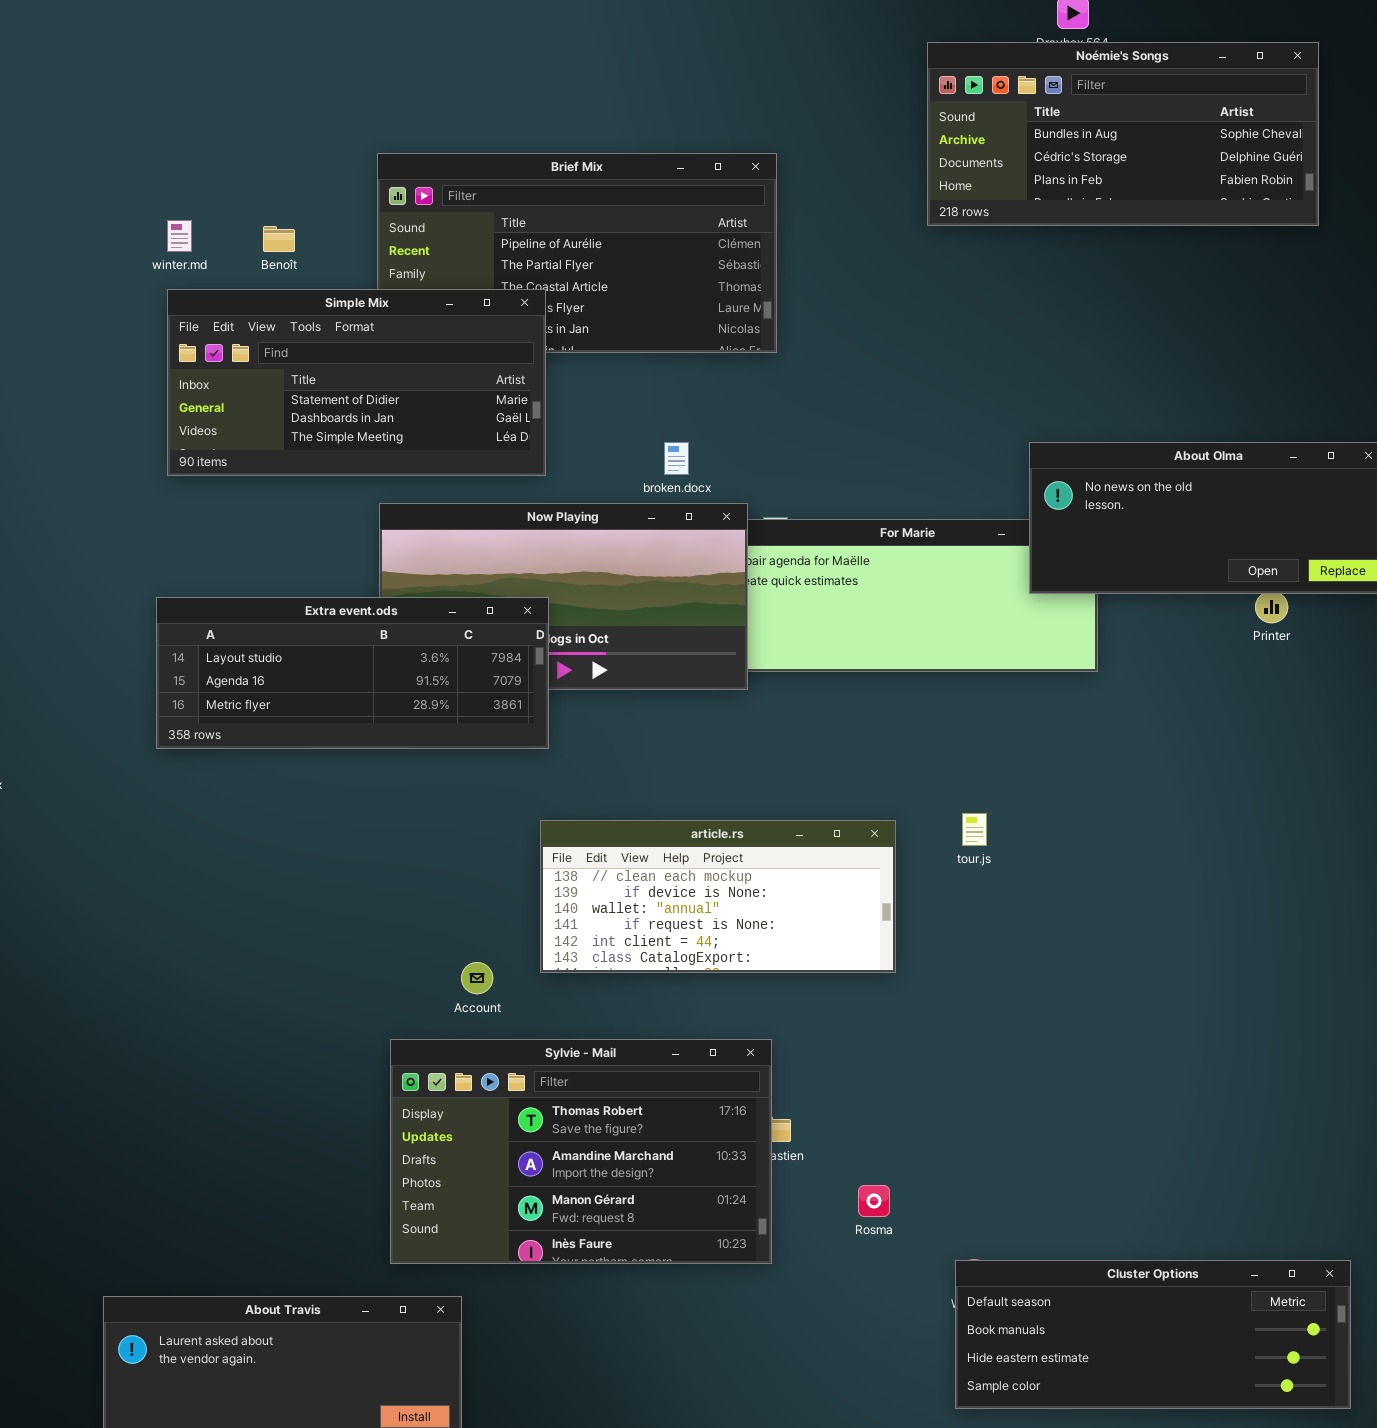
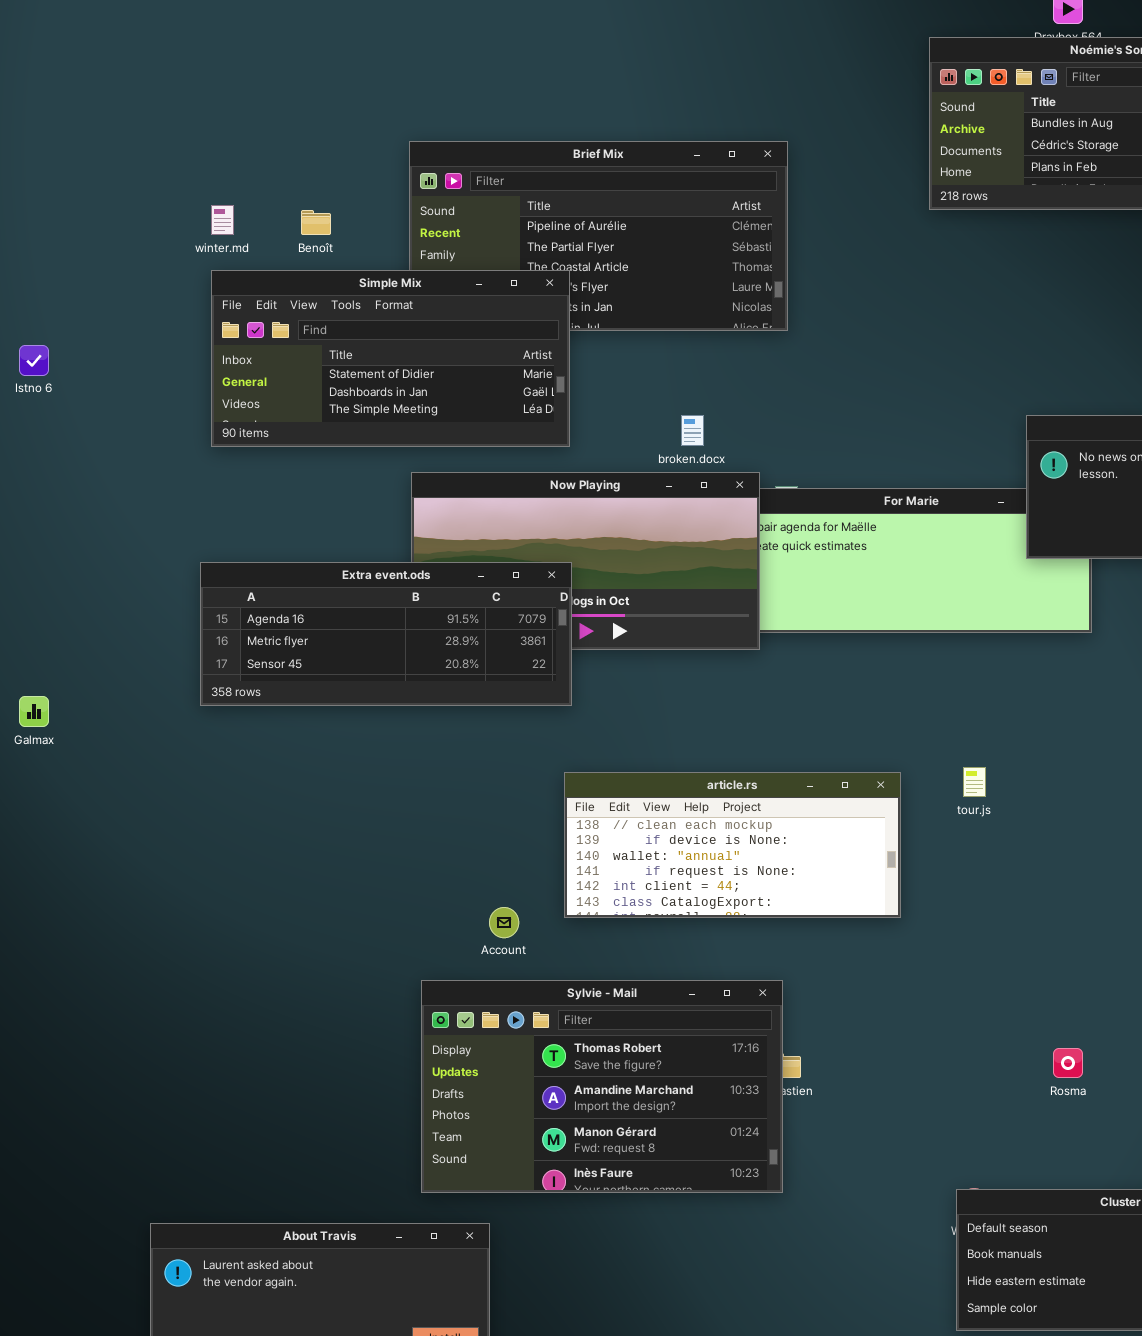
Extra event.ods: [156,597,549,749] -> [200,562,572,706], scrolled down 1 row
Rosma: [858,1185,890,1217] -> [1053,1048,1083,1078], moved

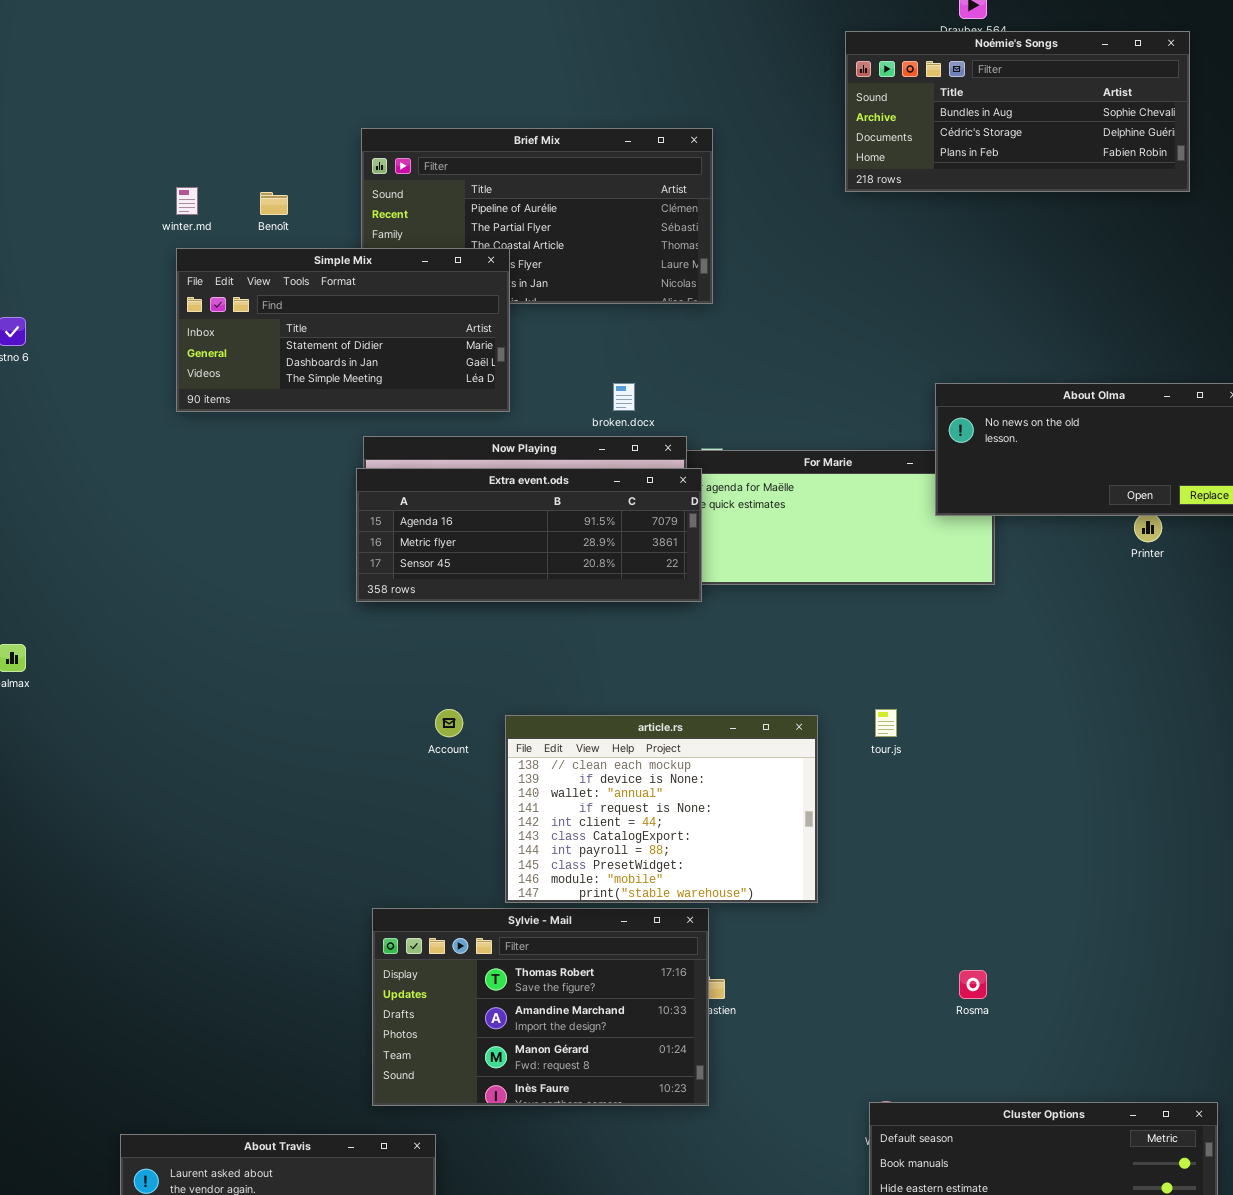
Extra event.ods: [200,562,572,706] -> [356,468,702,602], moved
article.rs: [564,772,901,918] -> [505,715,818,903], resized
Account: [489,907,519,938] -> [435,709,463,737], moved

